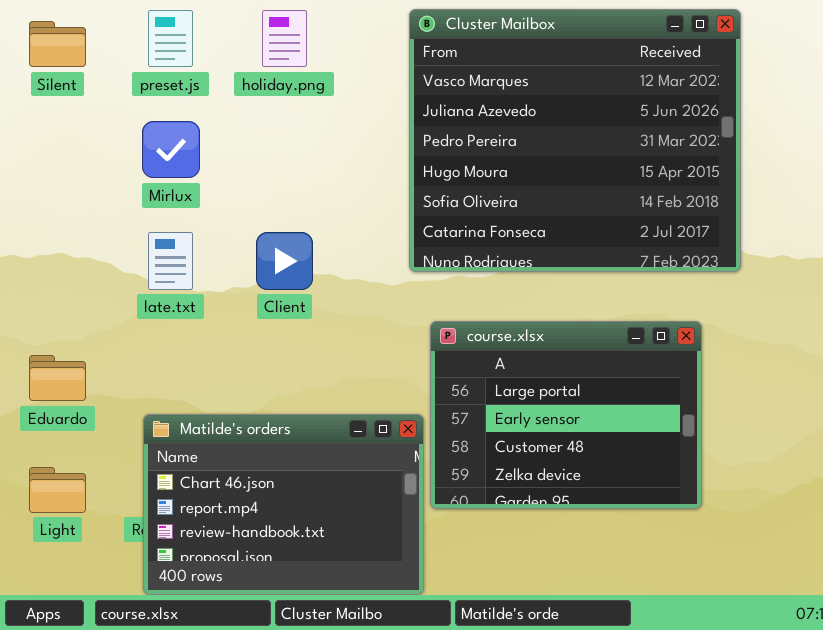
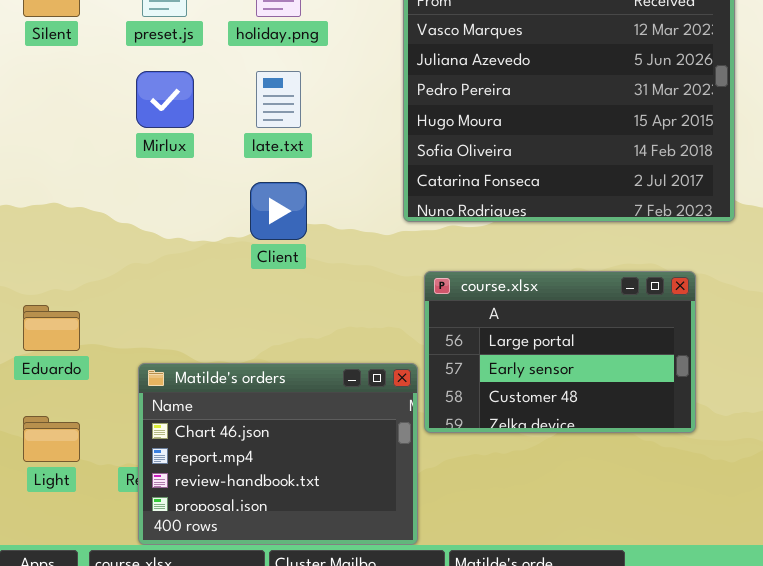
late.txt: [148,232,193,290] -> [256,71,301,128], moved
course.xlsx: [430,321,702,509] -> [424,271,696,433], resized

